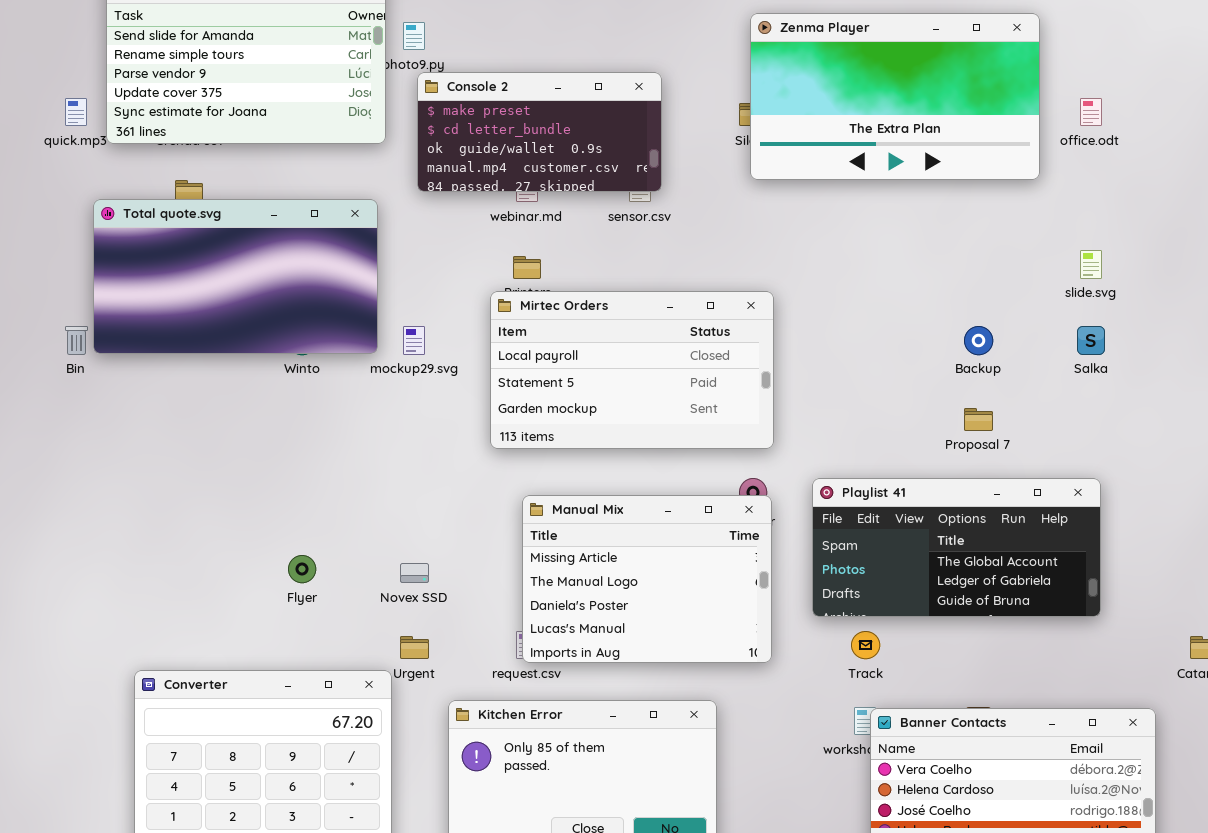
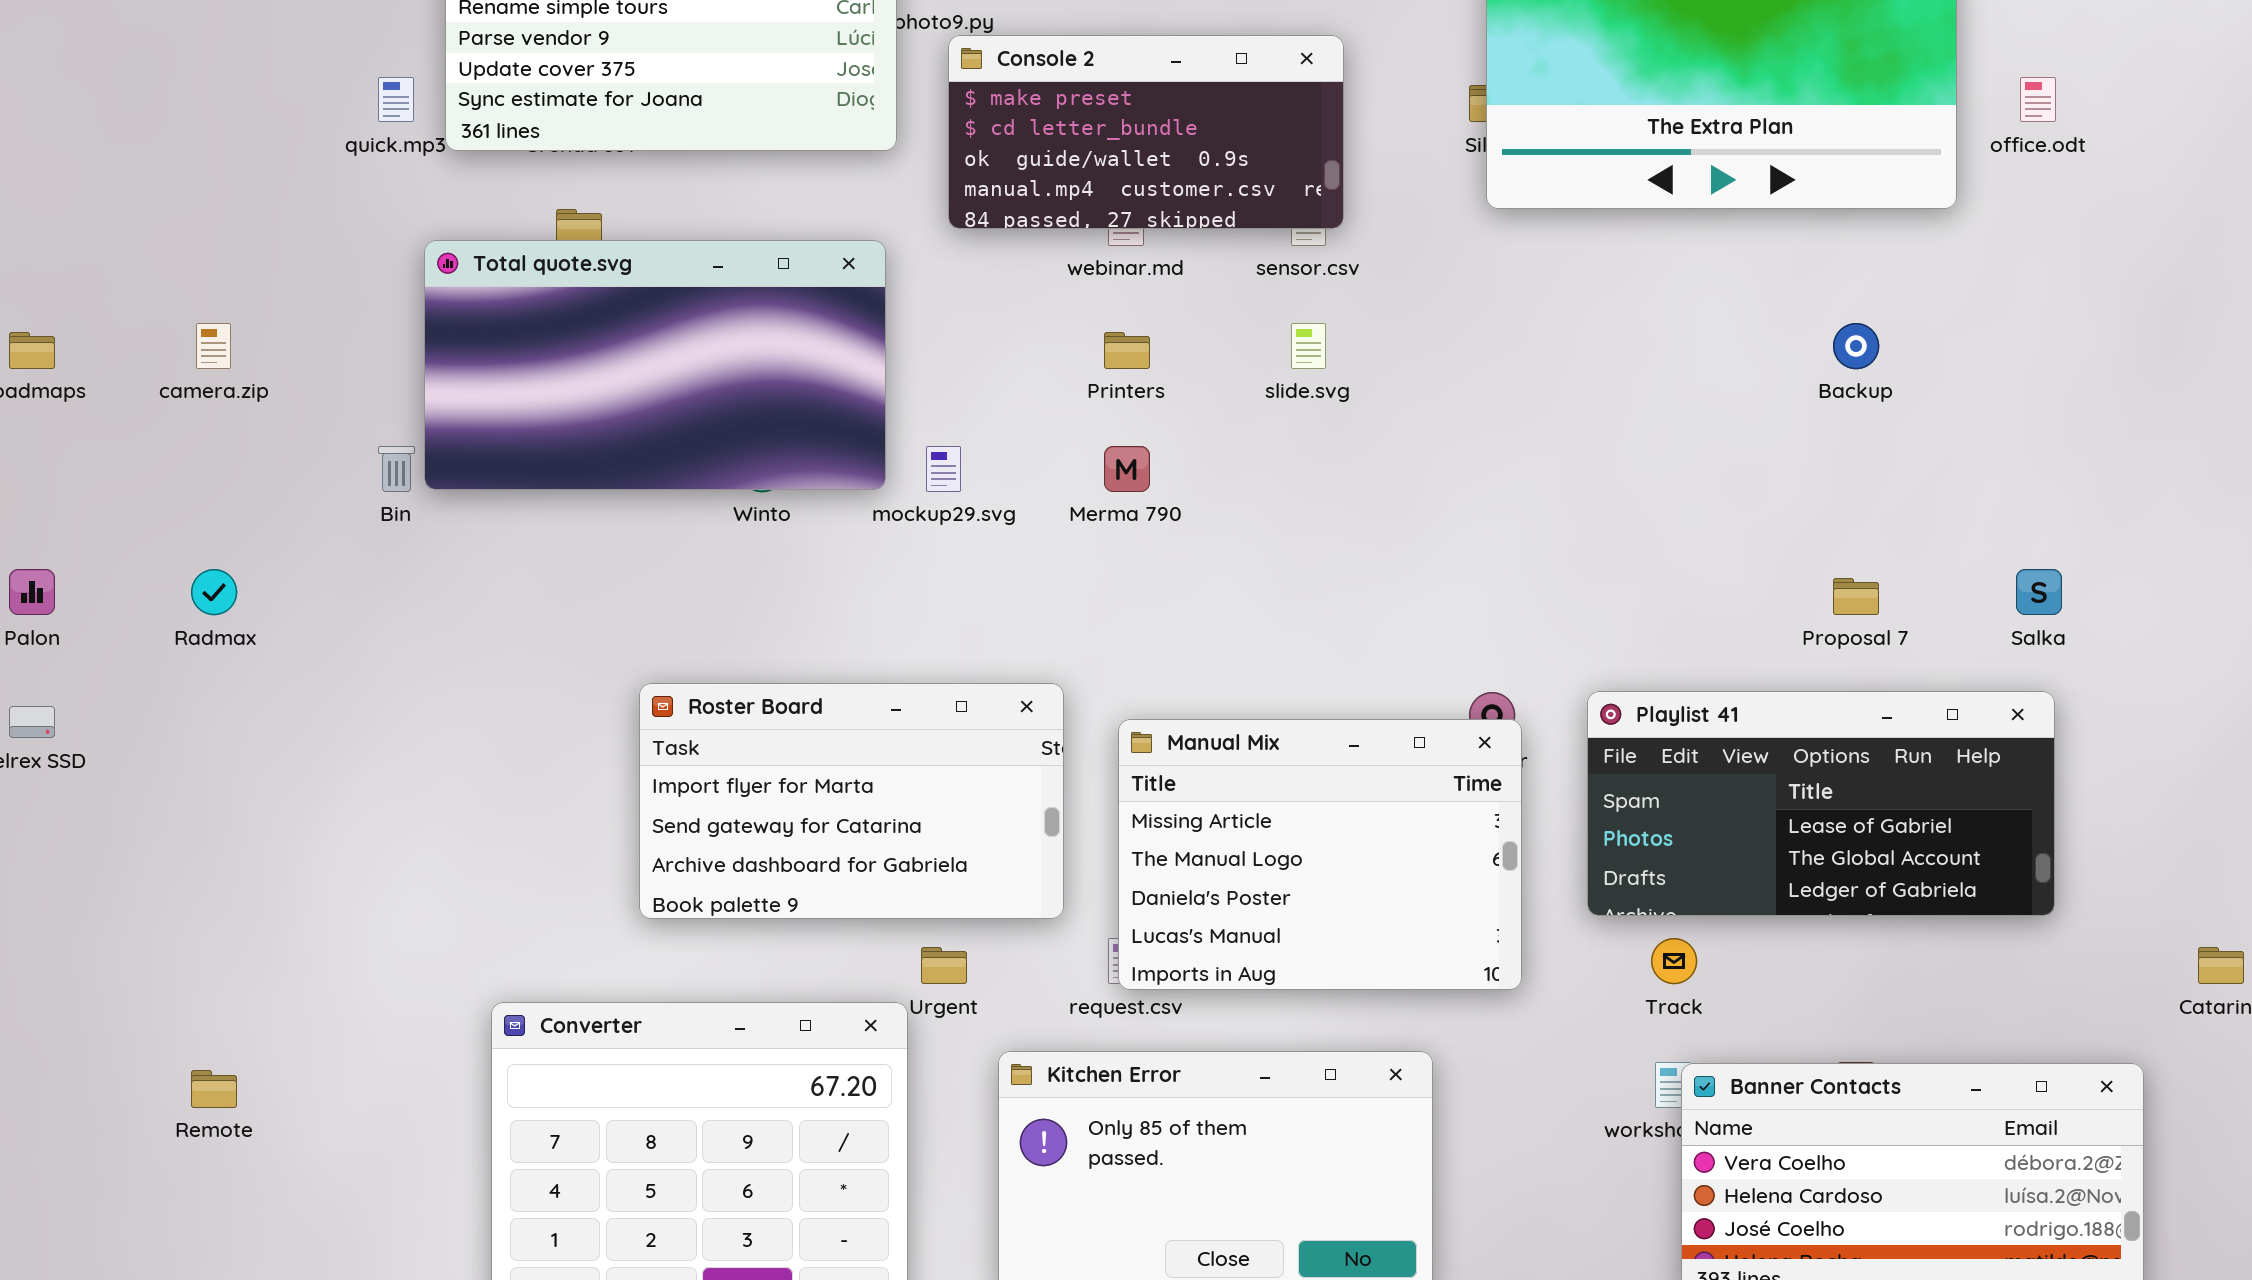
slide.svg: [1080,250,1102,279] -> [1291,323,1326,369], moved
Mirtec Orders: [490,291,774,449] -> none, closed
Backup: [964,326,993,355] -> [1833,323,1879,369], moved
Salka: [1077,326,1105,355] -> [2016,569,2062,615], moved
Roster Board: none -> [639,683,1064,919], opened
Playlist 41: [812,478,1101,617] -> [1587,691,2055,916], scrolled up 1 row

